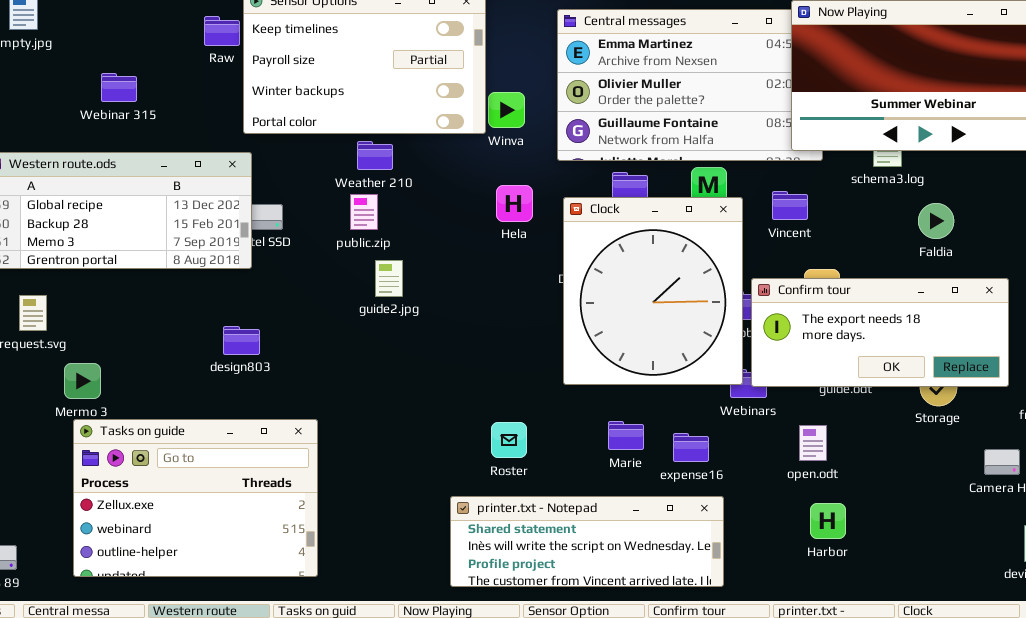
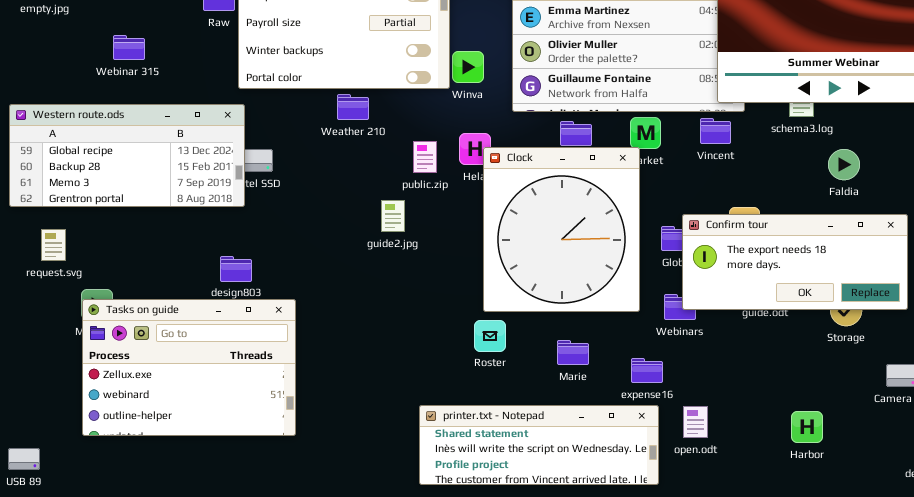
Vincent: [772,191,808,220] -> [700,118,731,144], moved
public.zip: [350,194,378,230] -> [413,141,437,173], moved
Clock: [563,197,743,385] -> [483,147,640,312], moved
guide2.jpg: [375,260,403,297] -> [381,200,405,232], moved
Tasks on guide: [73,419,318,577] -> [82,299,296,436], moved
Roster: [491,422,527,458] -> [474,320,506,352], moved
open.odt: [799,425,827,461] -> [683,406,708,438], moved
expense16: [673,433,709,462] -> [631,358,663,383], moved
Harbor: [810,503,846,539] -> [791,411,823,443], moved

